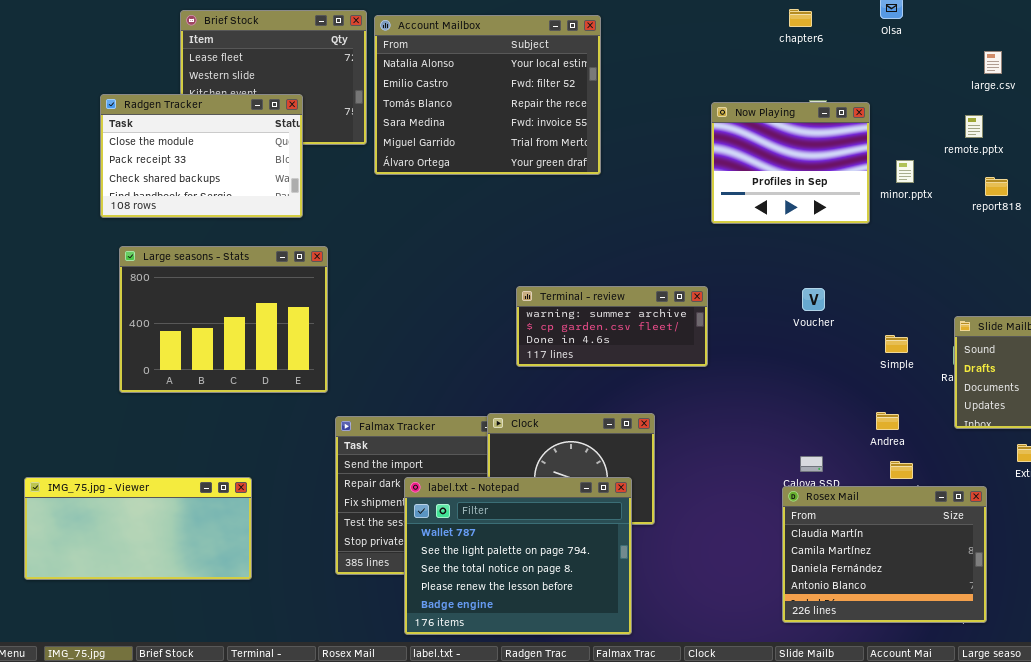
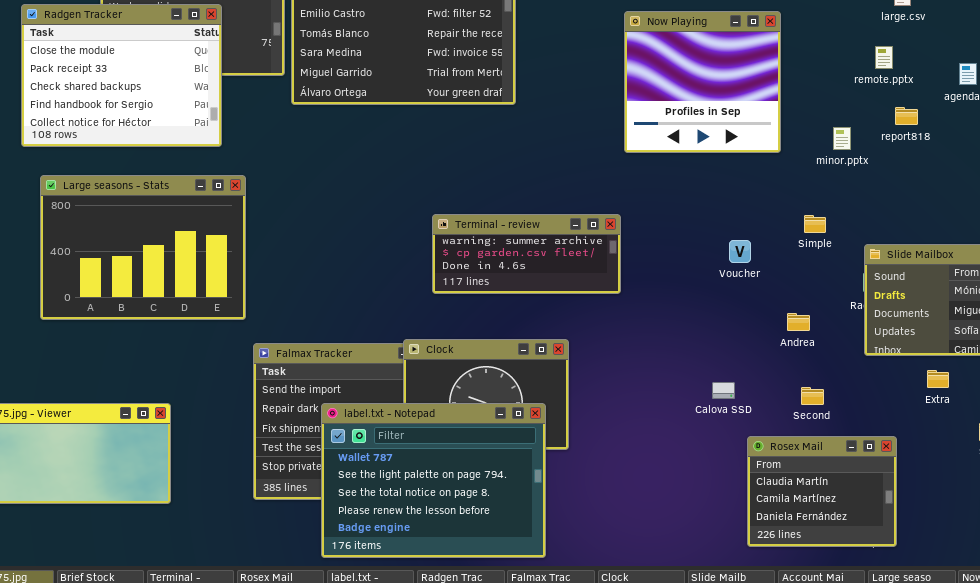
Radgen Tracker: [100,94,303,218] -> [21,4,222,147], resized
Now Playing: [711,102,870,224] -> [624,11,781,153], resized
minor.pptx: [896,160,914,183] -> [833,127,851,150], moved
Voucher: [802,288,825,311] -> [729,240,751,263], moved
Simple: [885,335,908,353] -> [804,215,826,233], moved
Andrea: [876,412,899,430] -> [787,313,810,331], moved
Rosex Mail: [782,486,987,623] -> [747,436,897,547], resized

